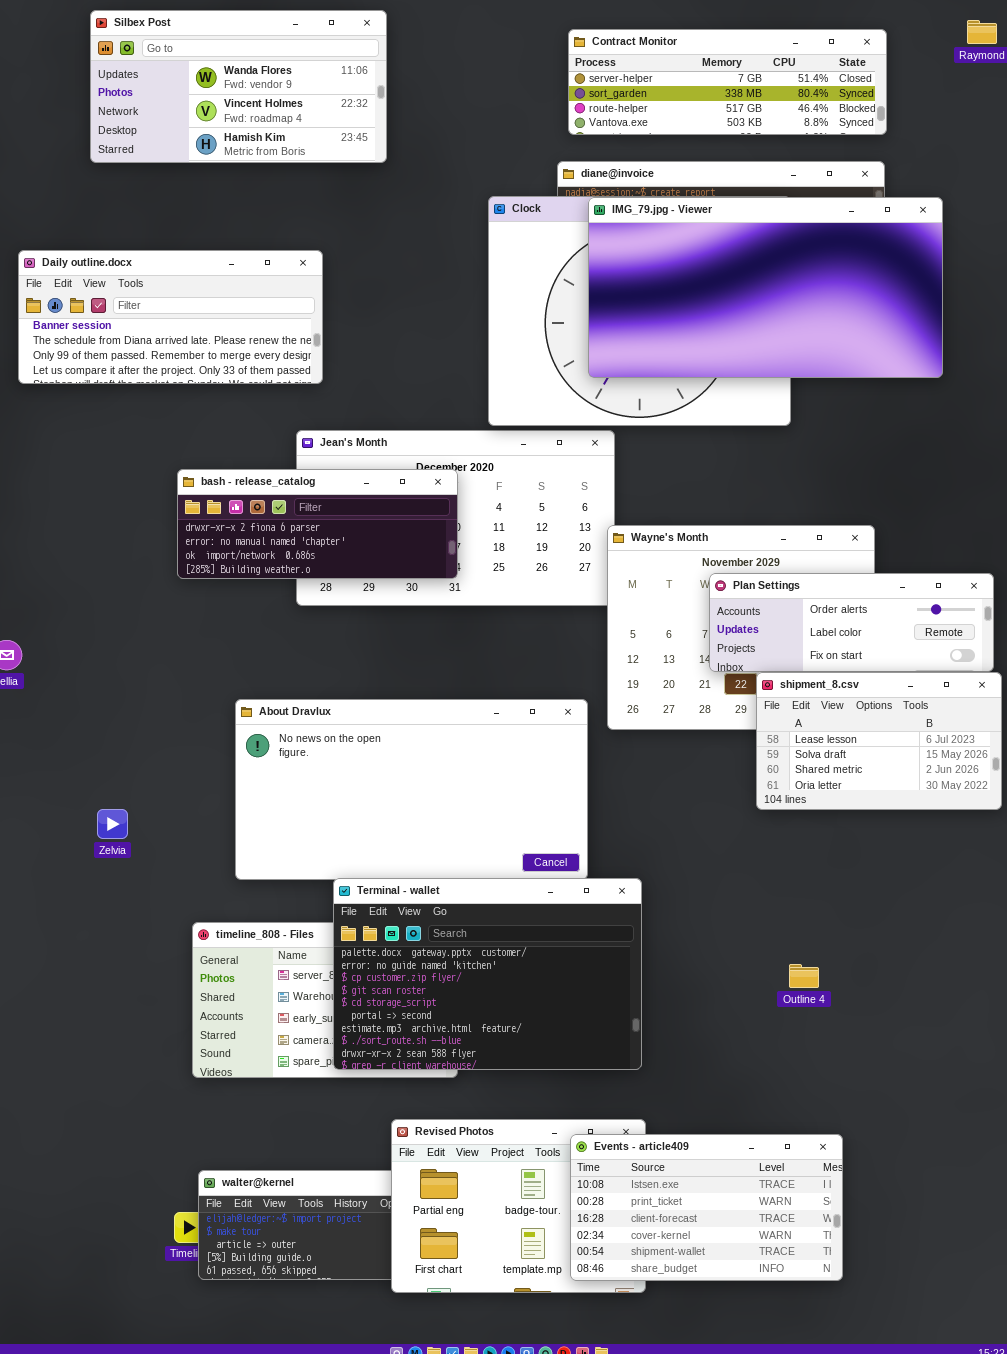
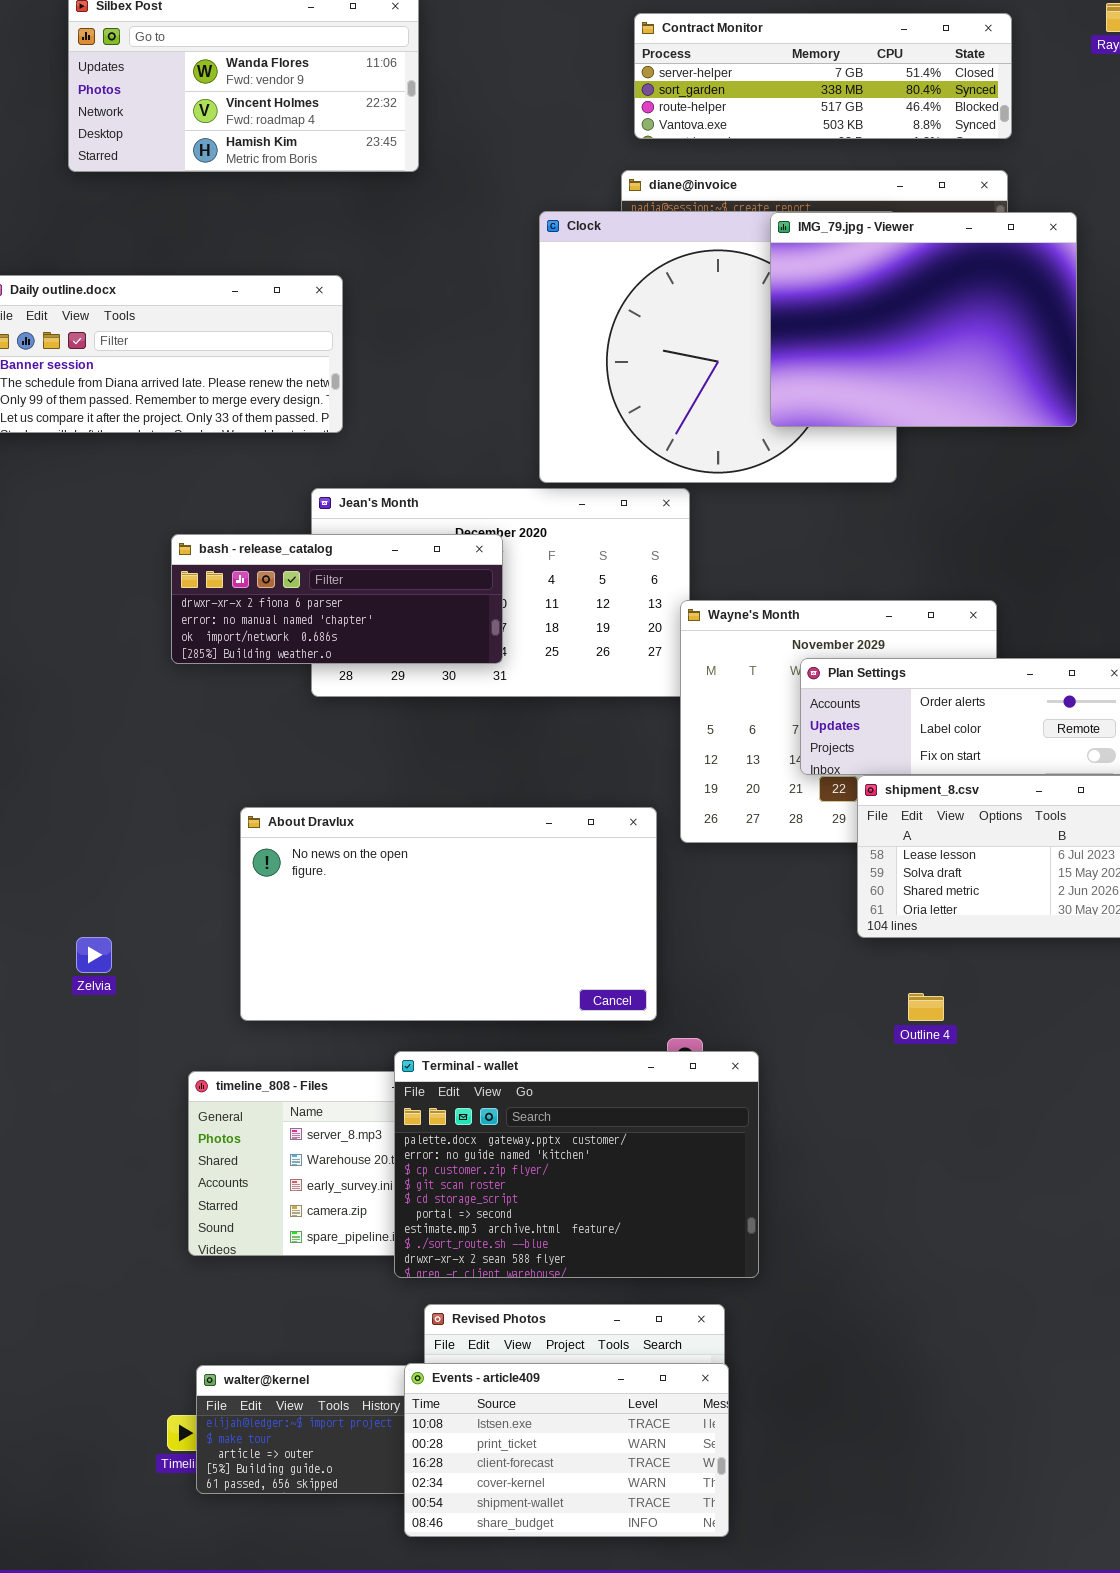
IMG_79.jpg - Viewer: [588,197,943,378] -> [770,212,1077,427], resized
Terminal - wallet: [333,878,642,1070] -> [394,1051,759,1278], moved
Outline 4: [789,964,819,988] -> [908,993,944,1021], moved
Events - article409: [570,1134,843,1281] -> [404,1363,729,1537], moved

